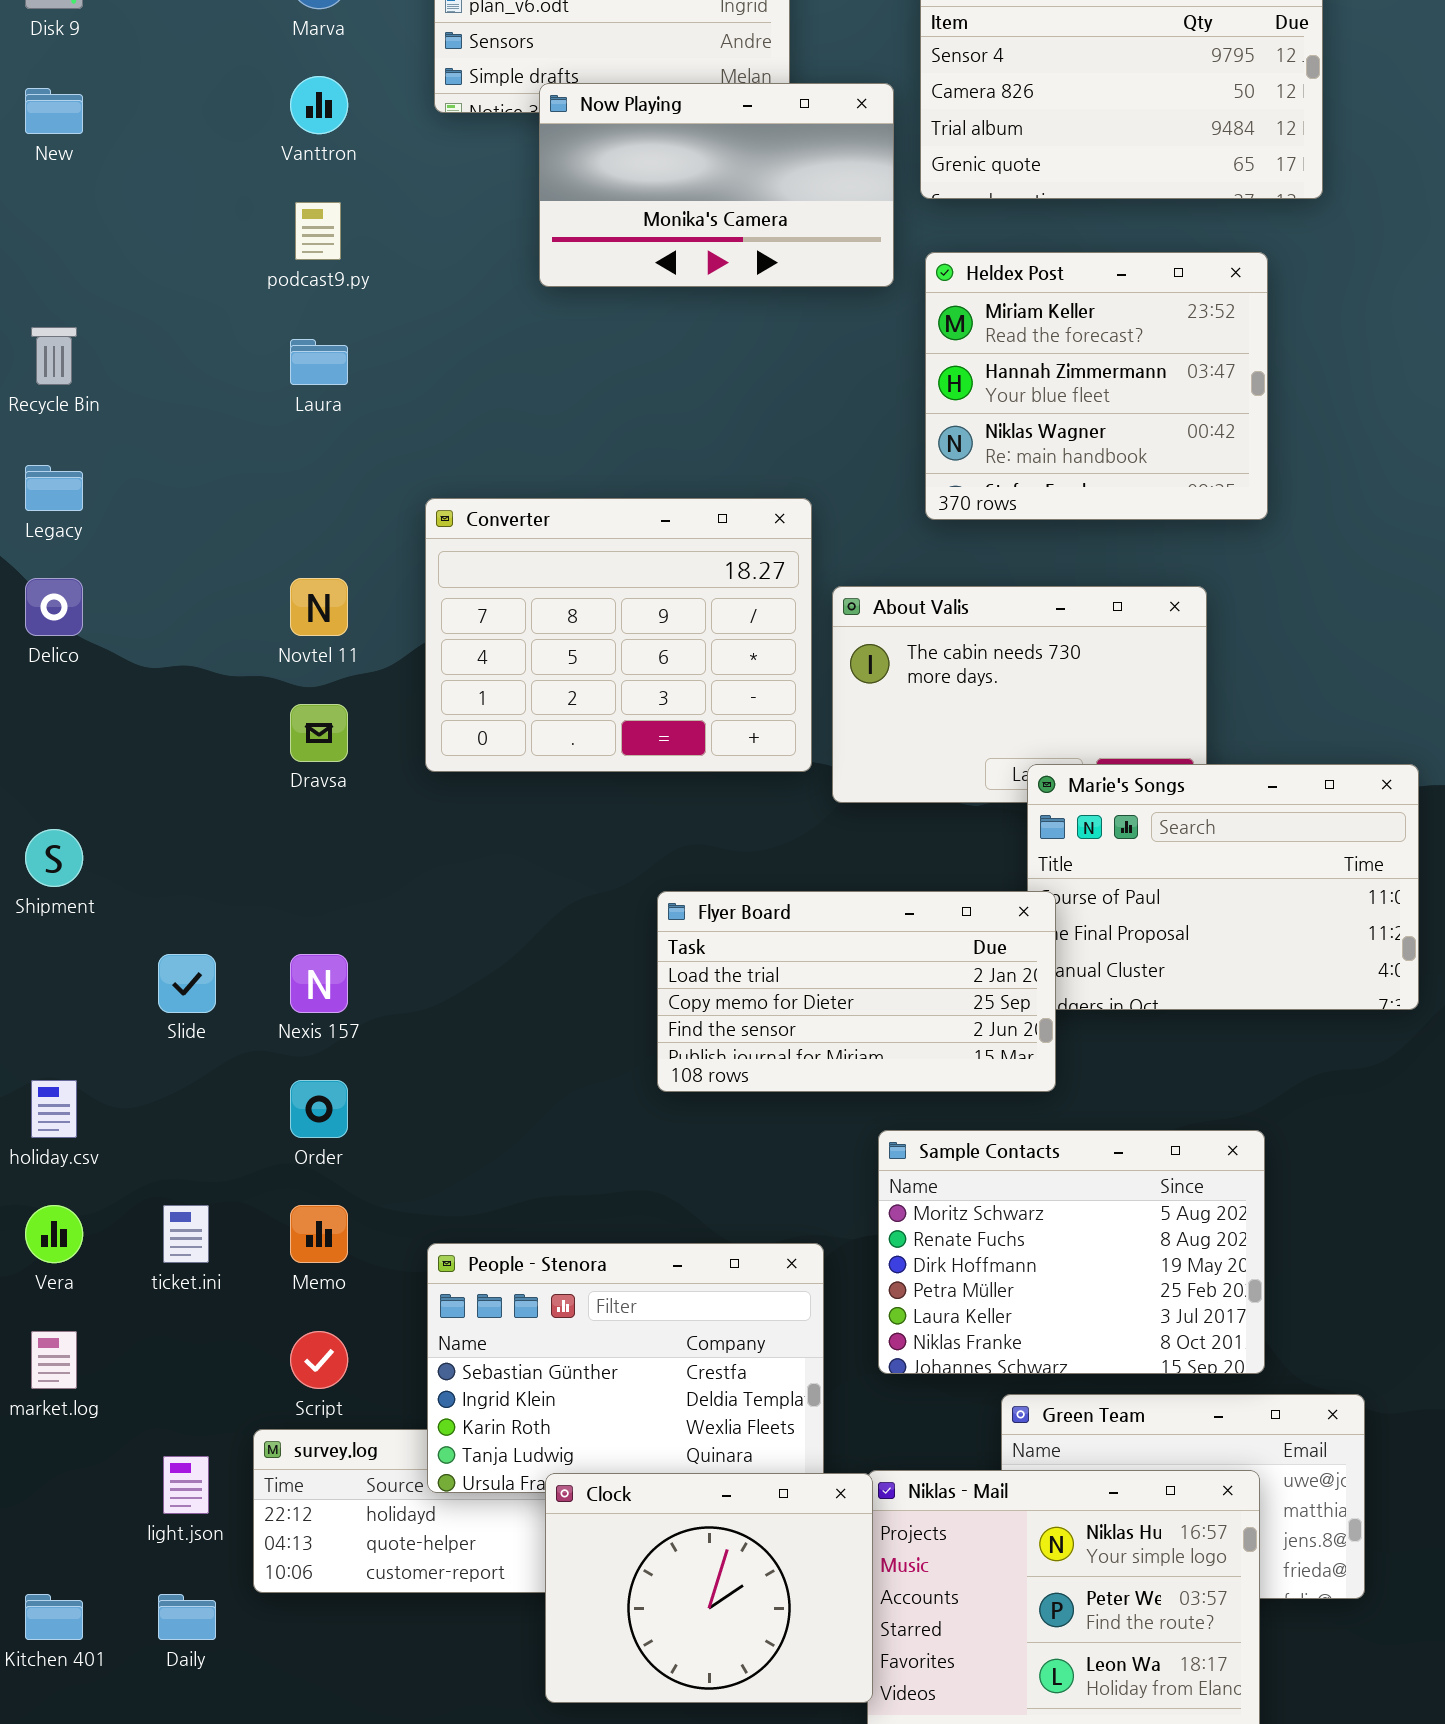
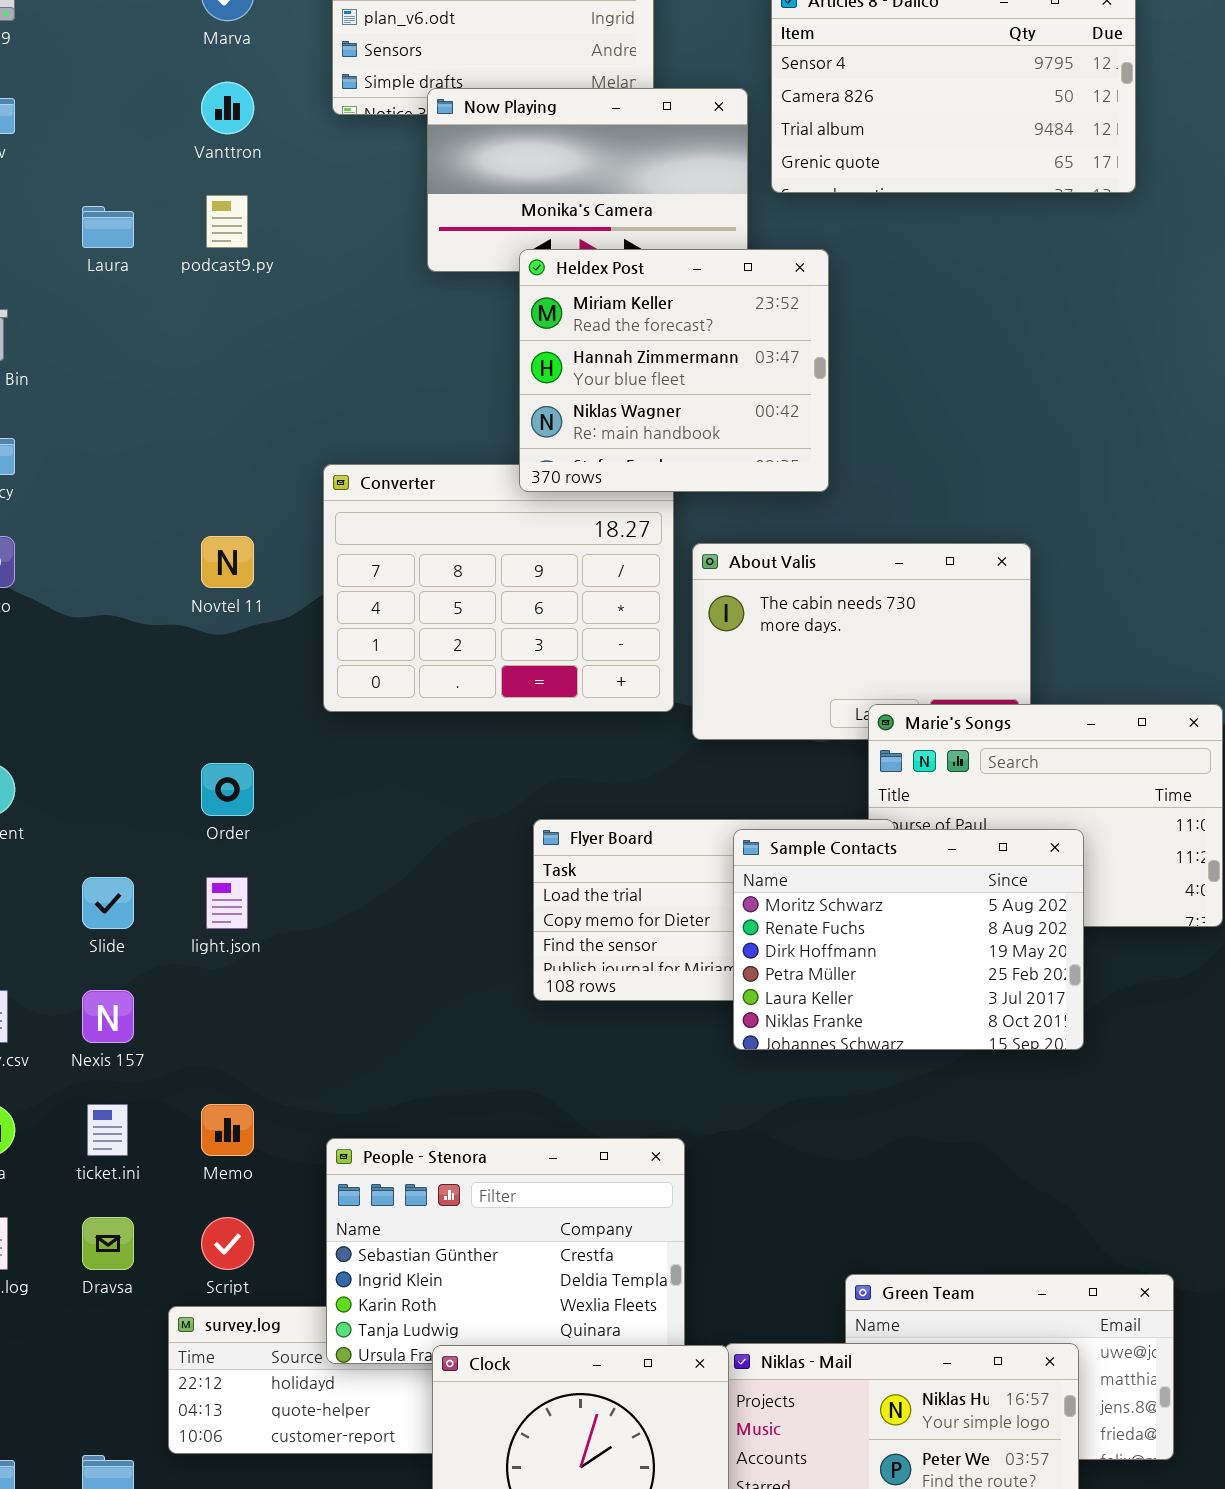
Heldex Post: [925,252,1268,520] -> [519,249,829,492], moved
Laura: [290,339,348,385] -> [82,206,134,248], moved
Dravsa: [290,704,348,762] -> [82,1217,134,1270], moved
Nexis 157: [290,954,348,1013] -> [82,990,134,1043], moved
Order: [290,1080,348,1138] -> [201,763,254,816], moved
Sample Contacts: [878,1130,1265,1374] -> [733,829,1084,1050], moved
light.json: [163,1456,209,1514] -> [206,877,248,929], moved

